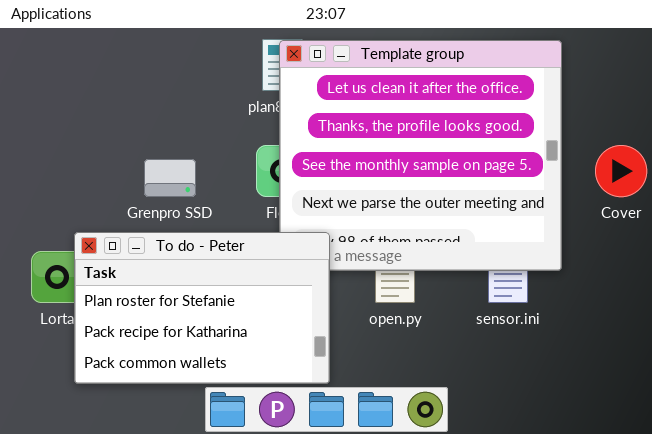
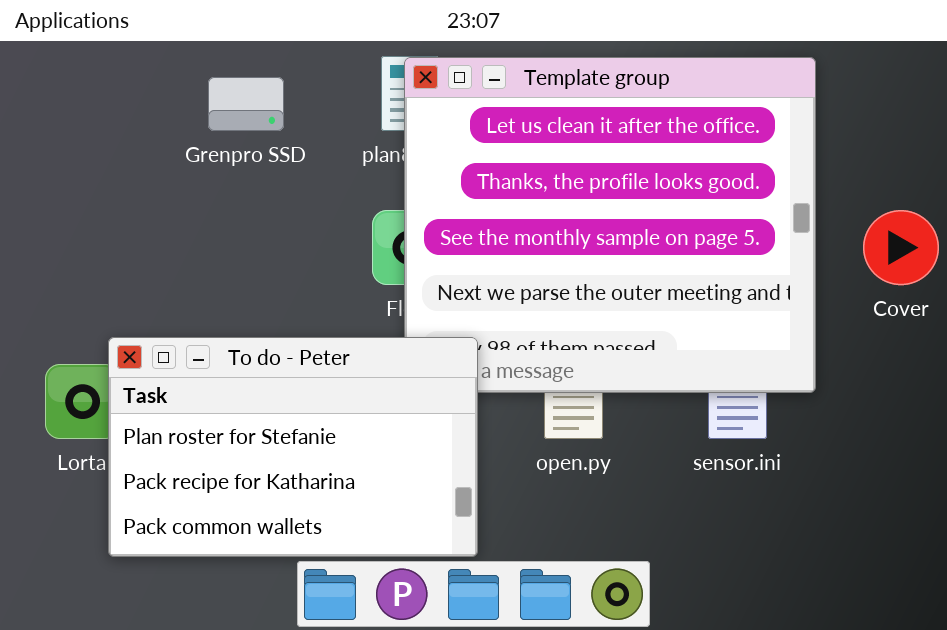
Grenpro SSD: [144,159,196,197] -> [208,77,284,131], moved

